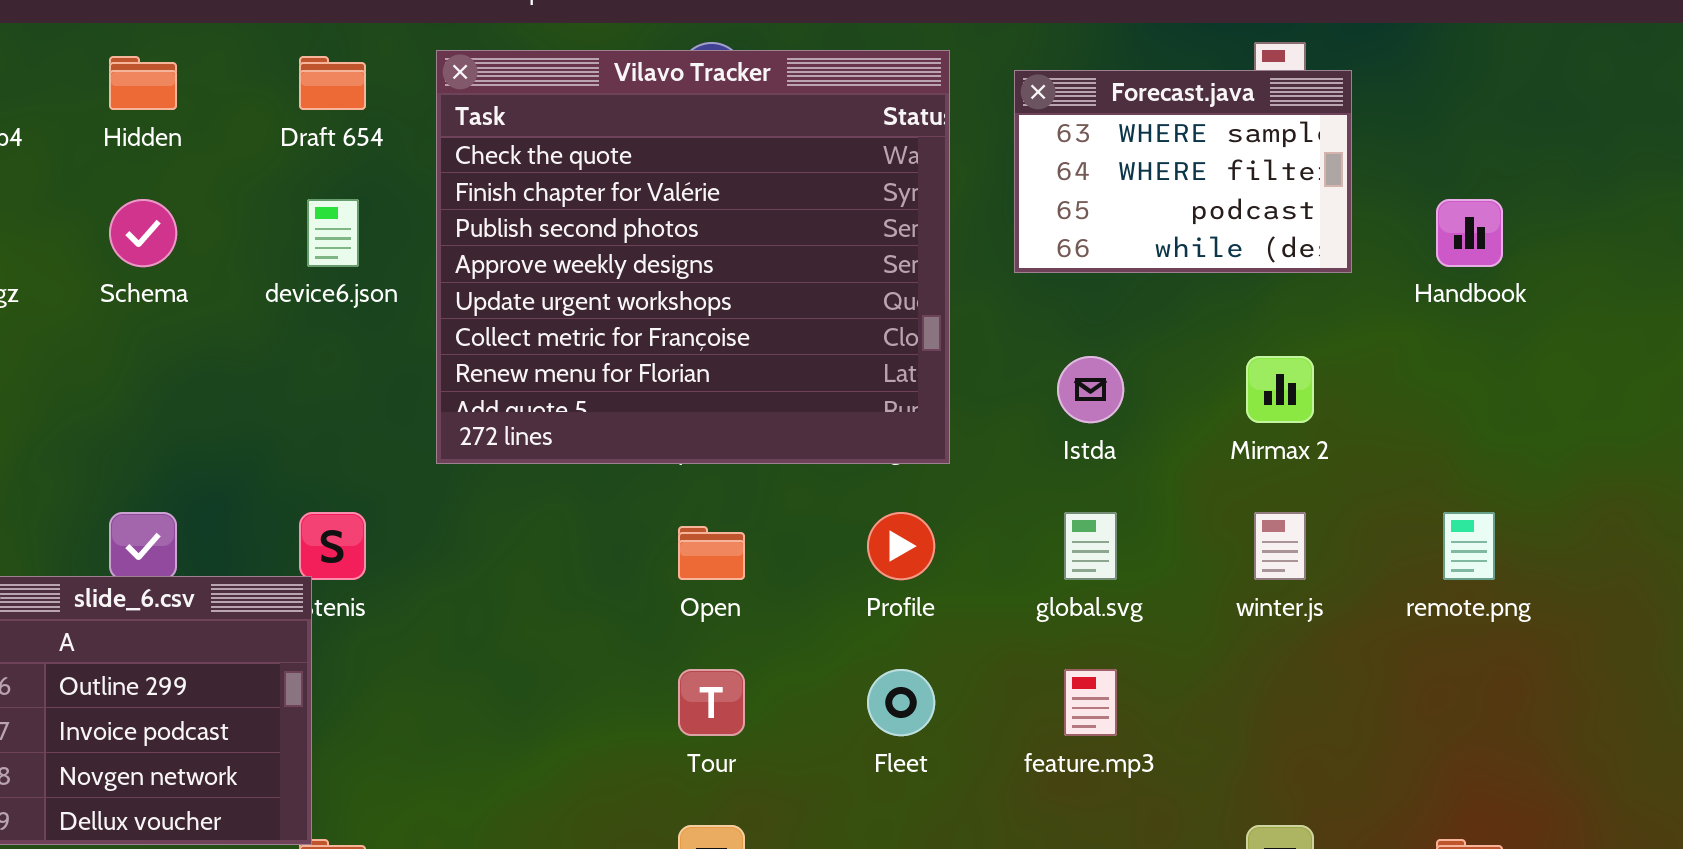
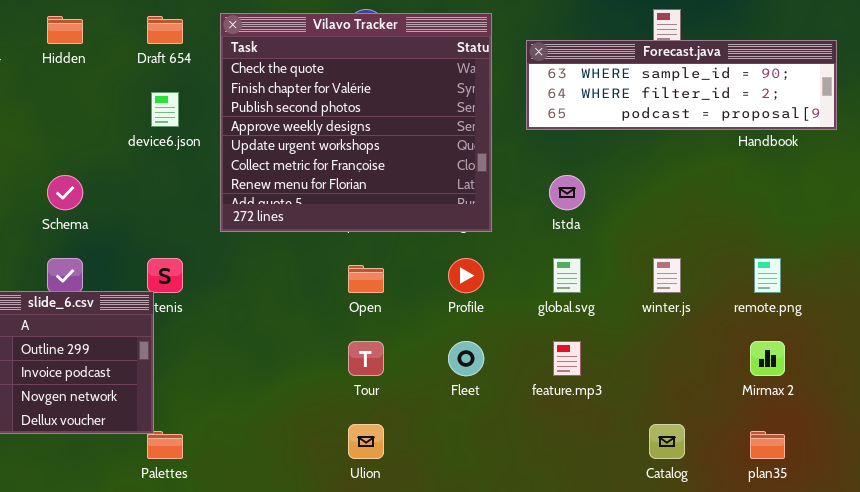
Forecast.java: [1014,70,1352,273] -> [526,40,837,130], resized
Schema: [109,199,177,267] -> [47,175,83,210], moved
Mirmax 2: [1246,356,1314,423] -> [750,341,785,376], moved

